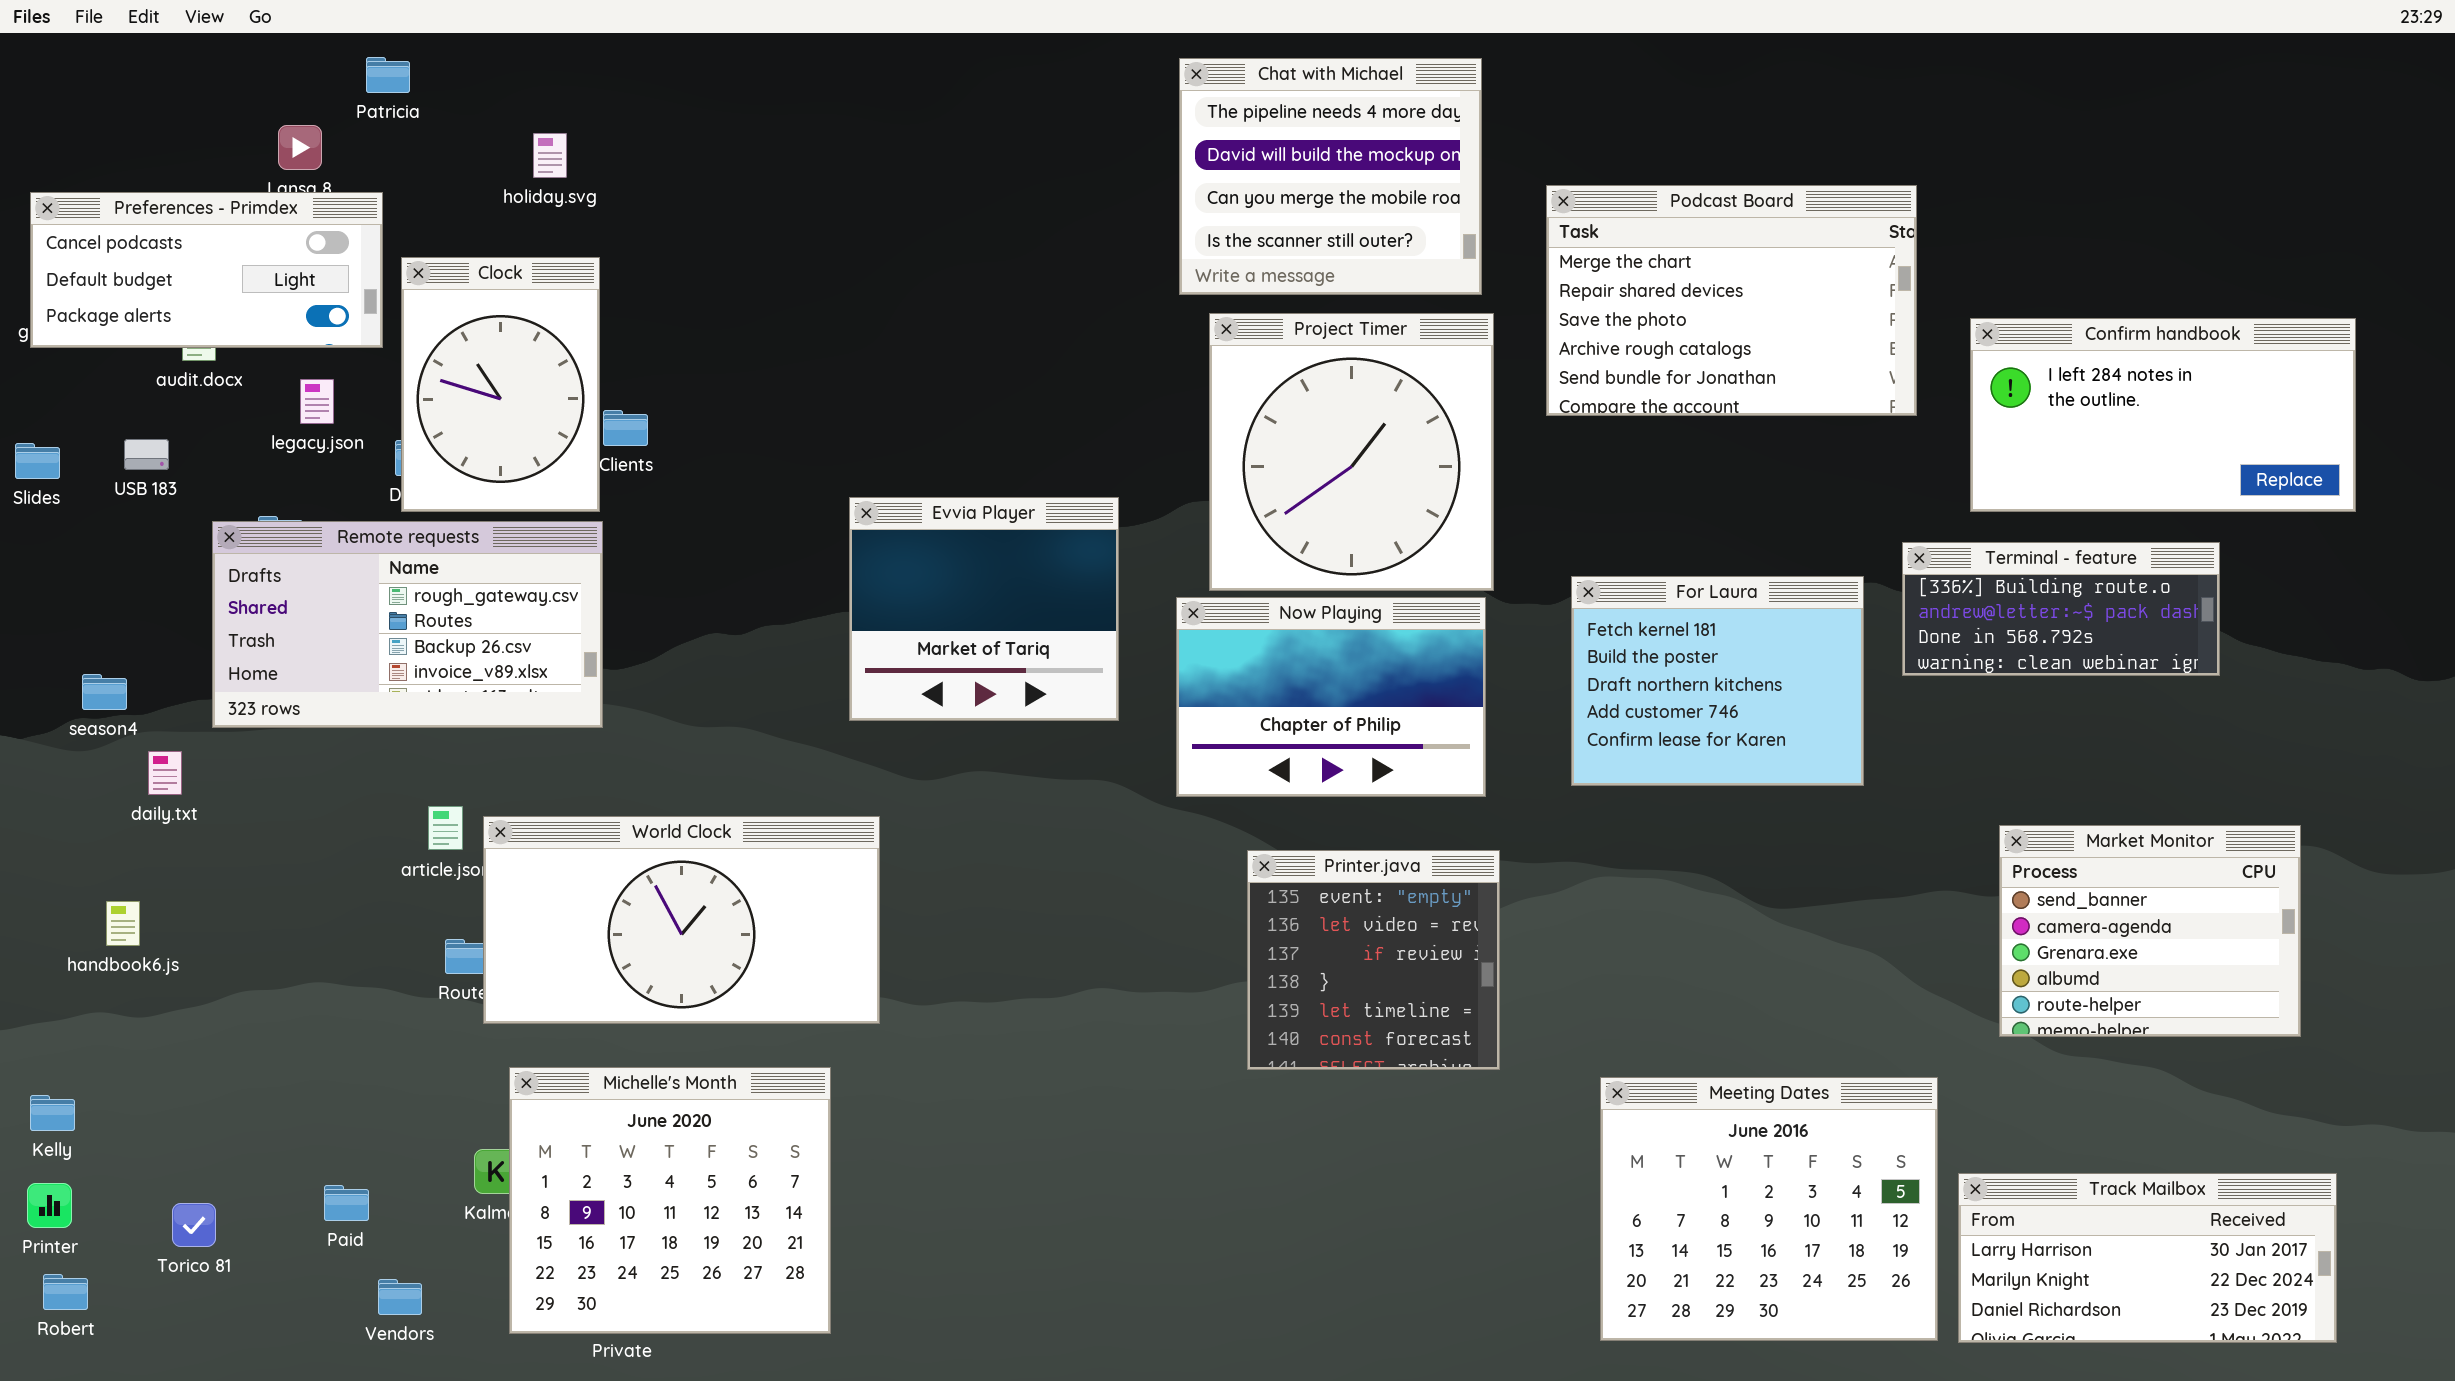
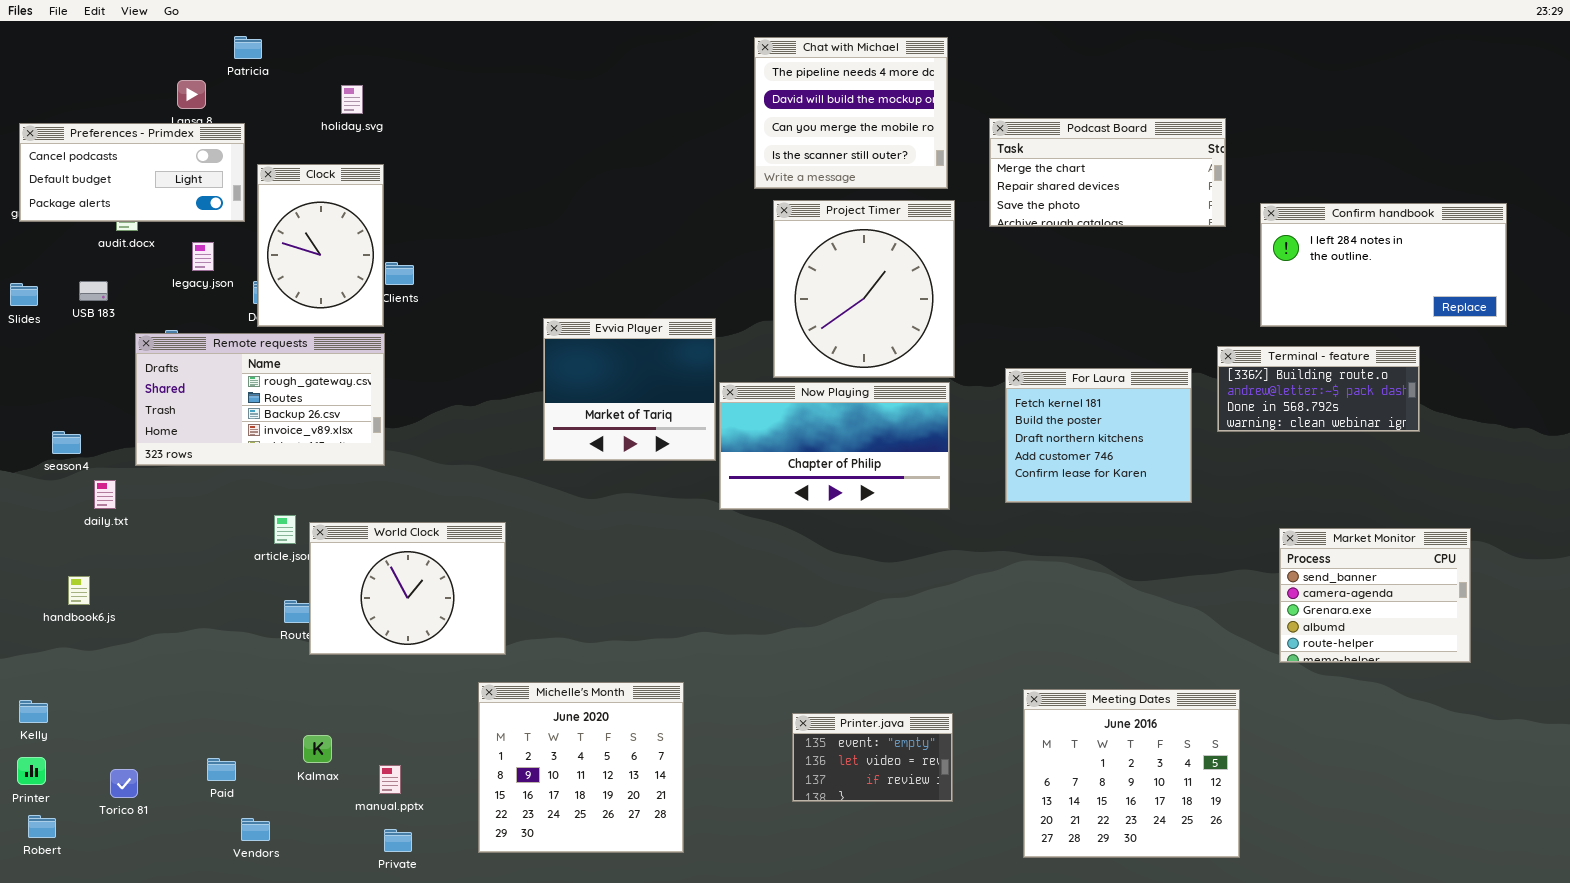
Podcast Board: [1546,185,1917,416] -> [989,118,1226,227], resized
Now Playing: [1176,597,1486,797] -> [719,382,950,510], resized
World Clock: [483,816,880,1024] -> [309,522,506,655], resized
Printer.java: [1247,850,1500,1070] -> [792,713,953,802], moved, resized
Michelle's Month: [509,1067,831,1334] -> [478,682,684,853], moved
Track Mailbox: [1958,1173,2337,1343] -> none, closed

